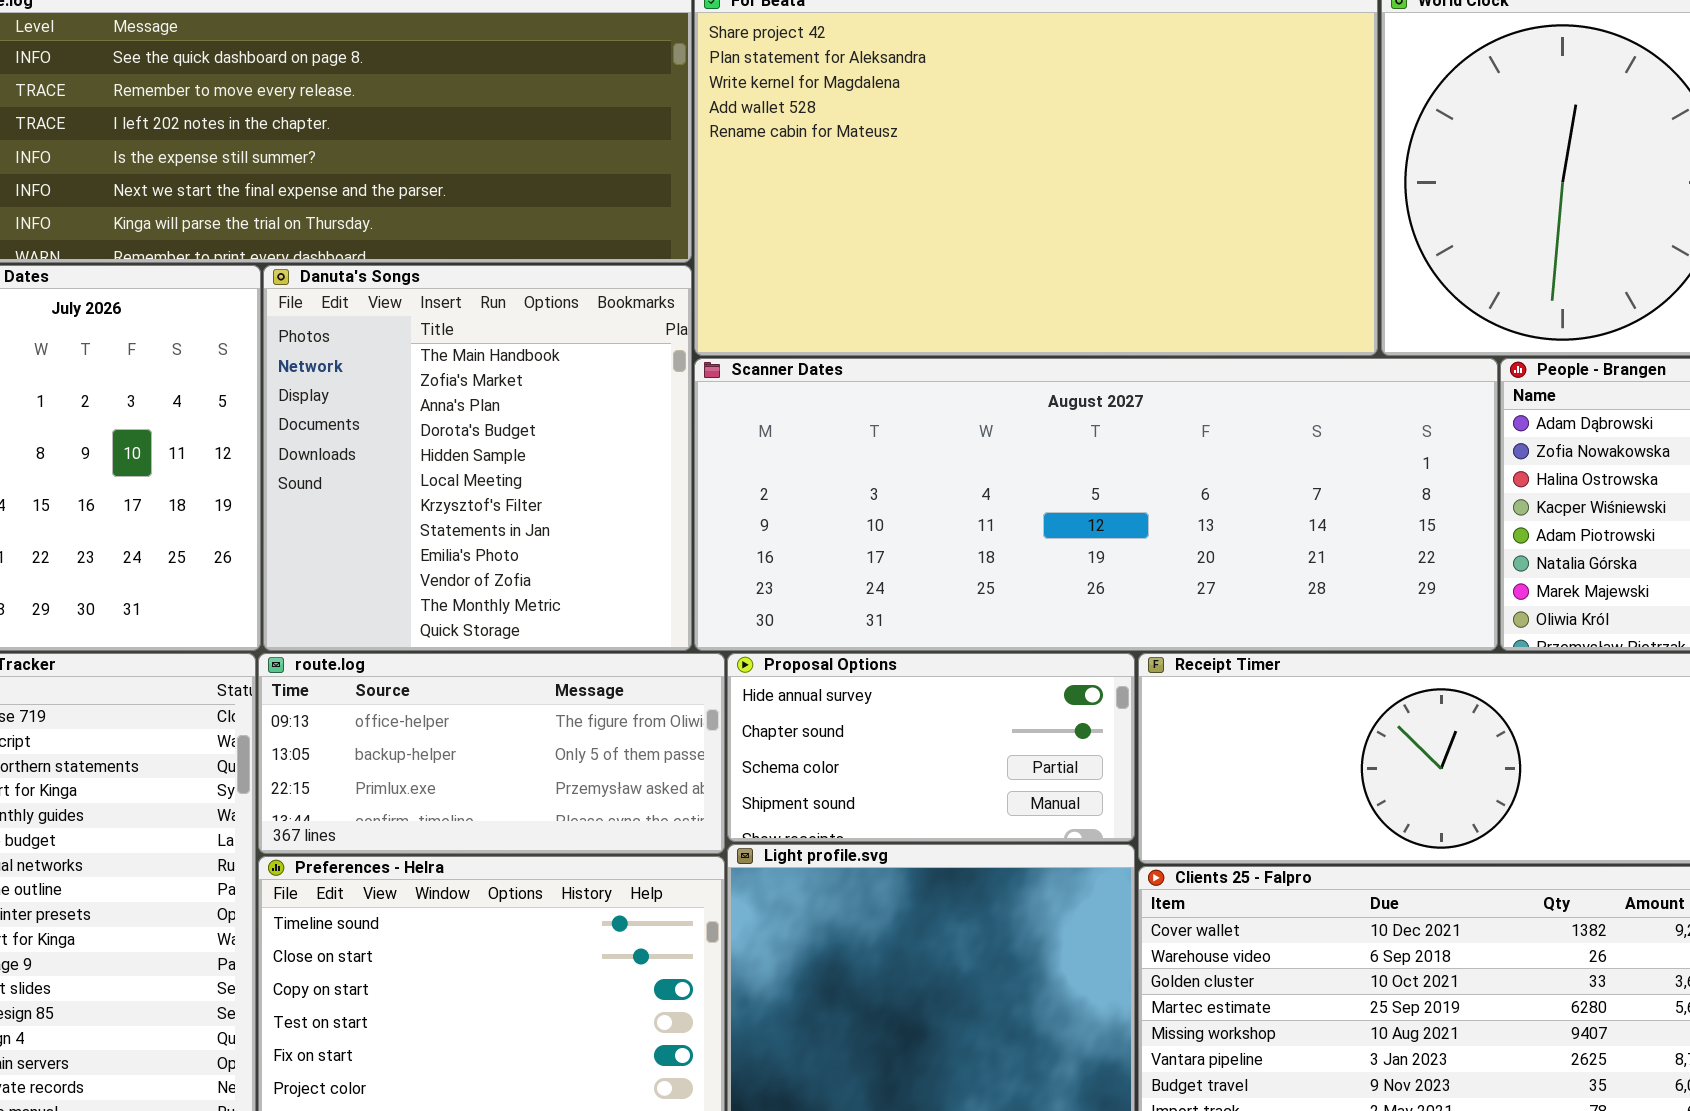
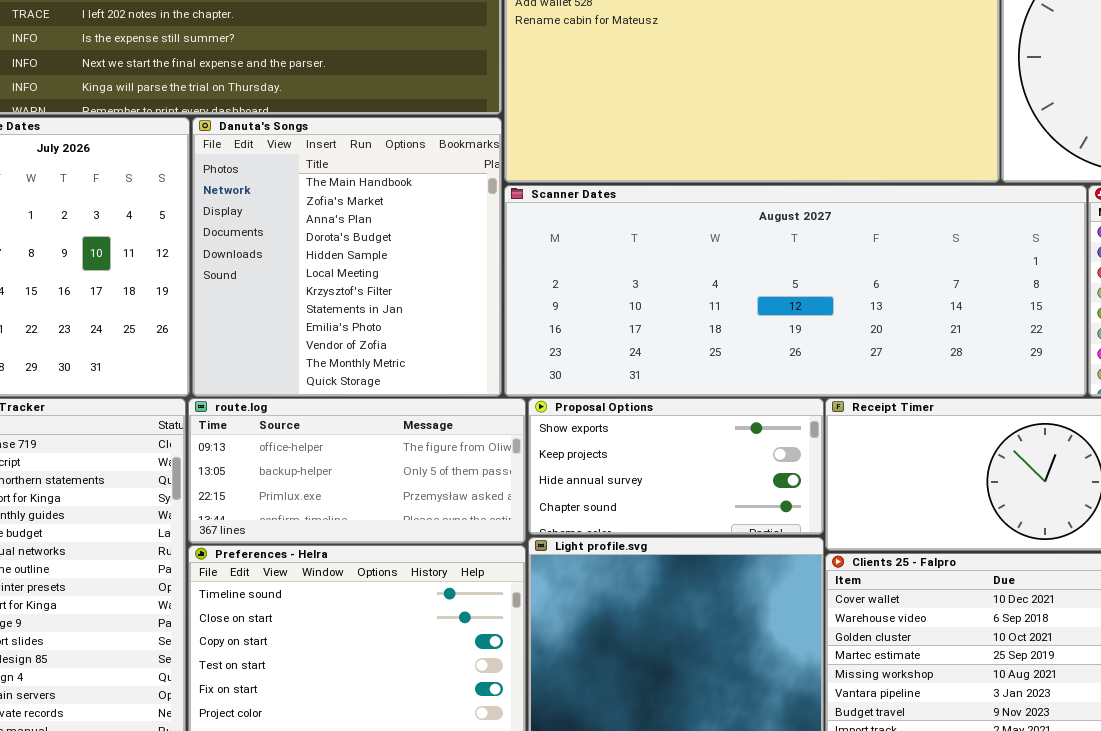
Proposal Options: [727,653,1135,842] -> [528,398,824,535], scrolled up 2 rows

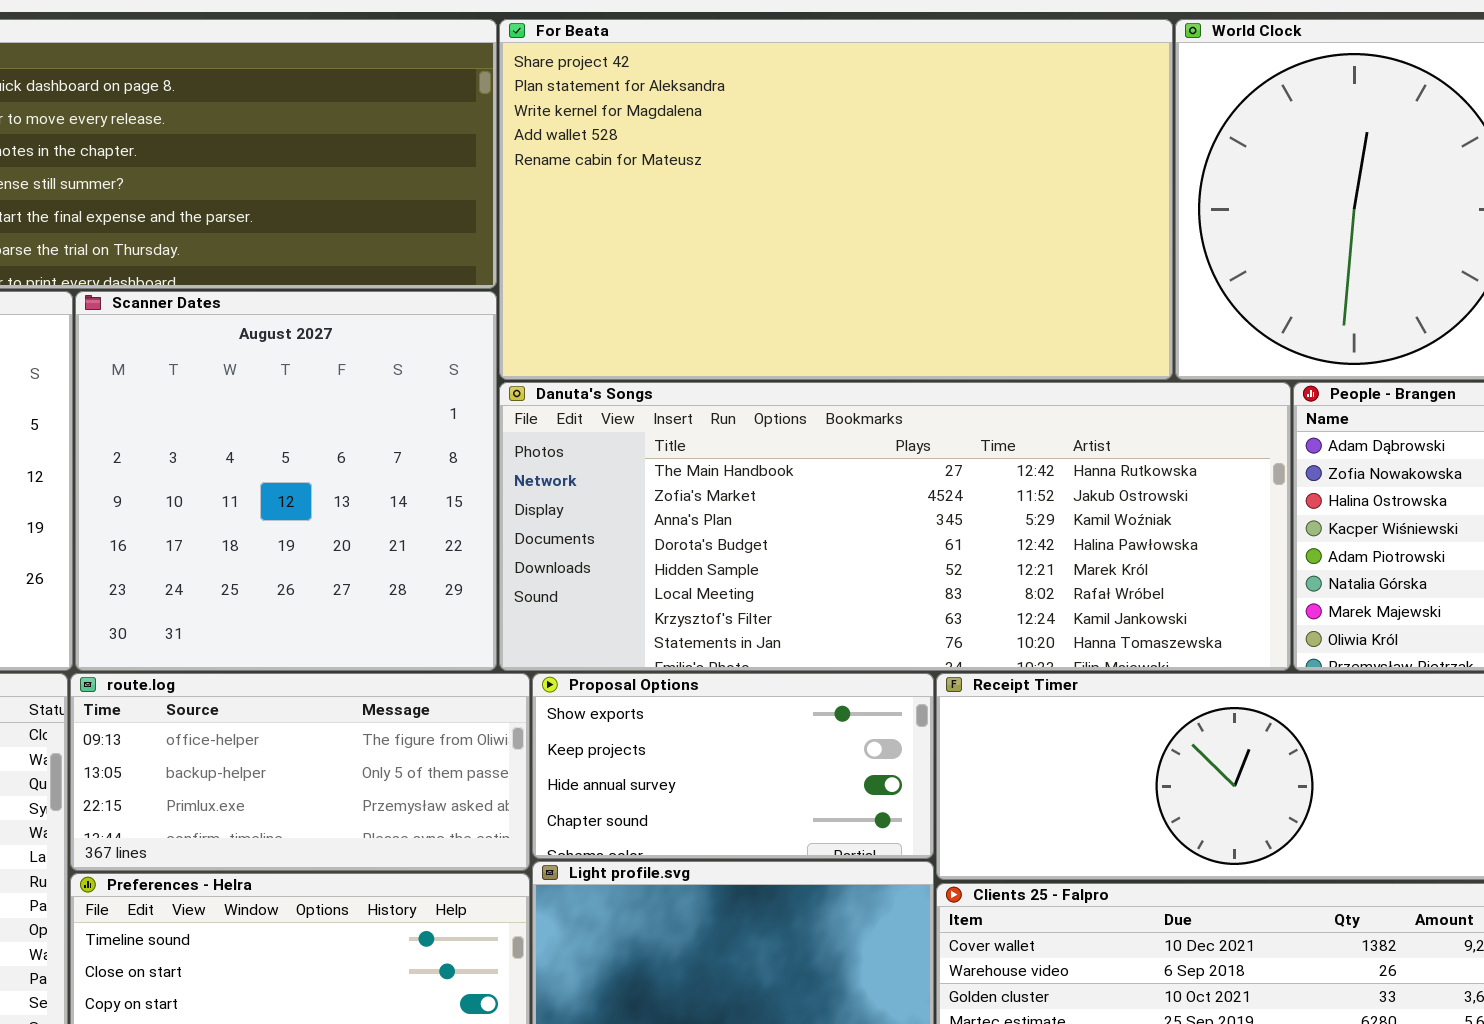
Danuta's Songs: [192,117,502,397] -> [499,382,1291,671], moved, resized
Scanner Dates: [504,185,1087,397] -> [75,291,497,671], moved, resized

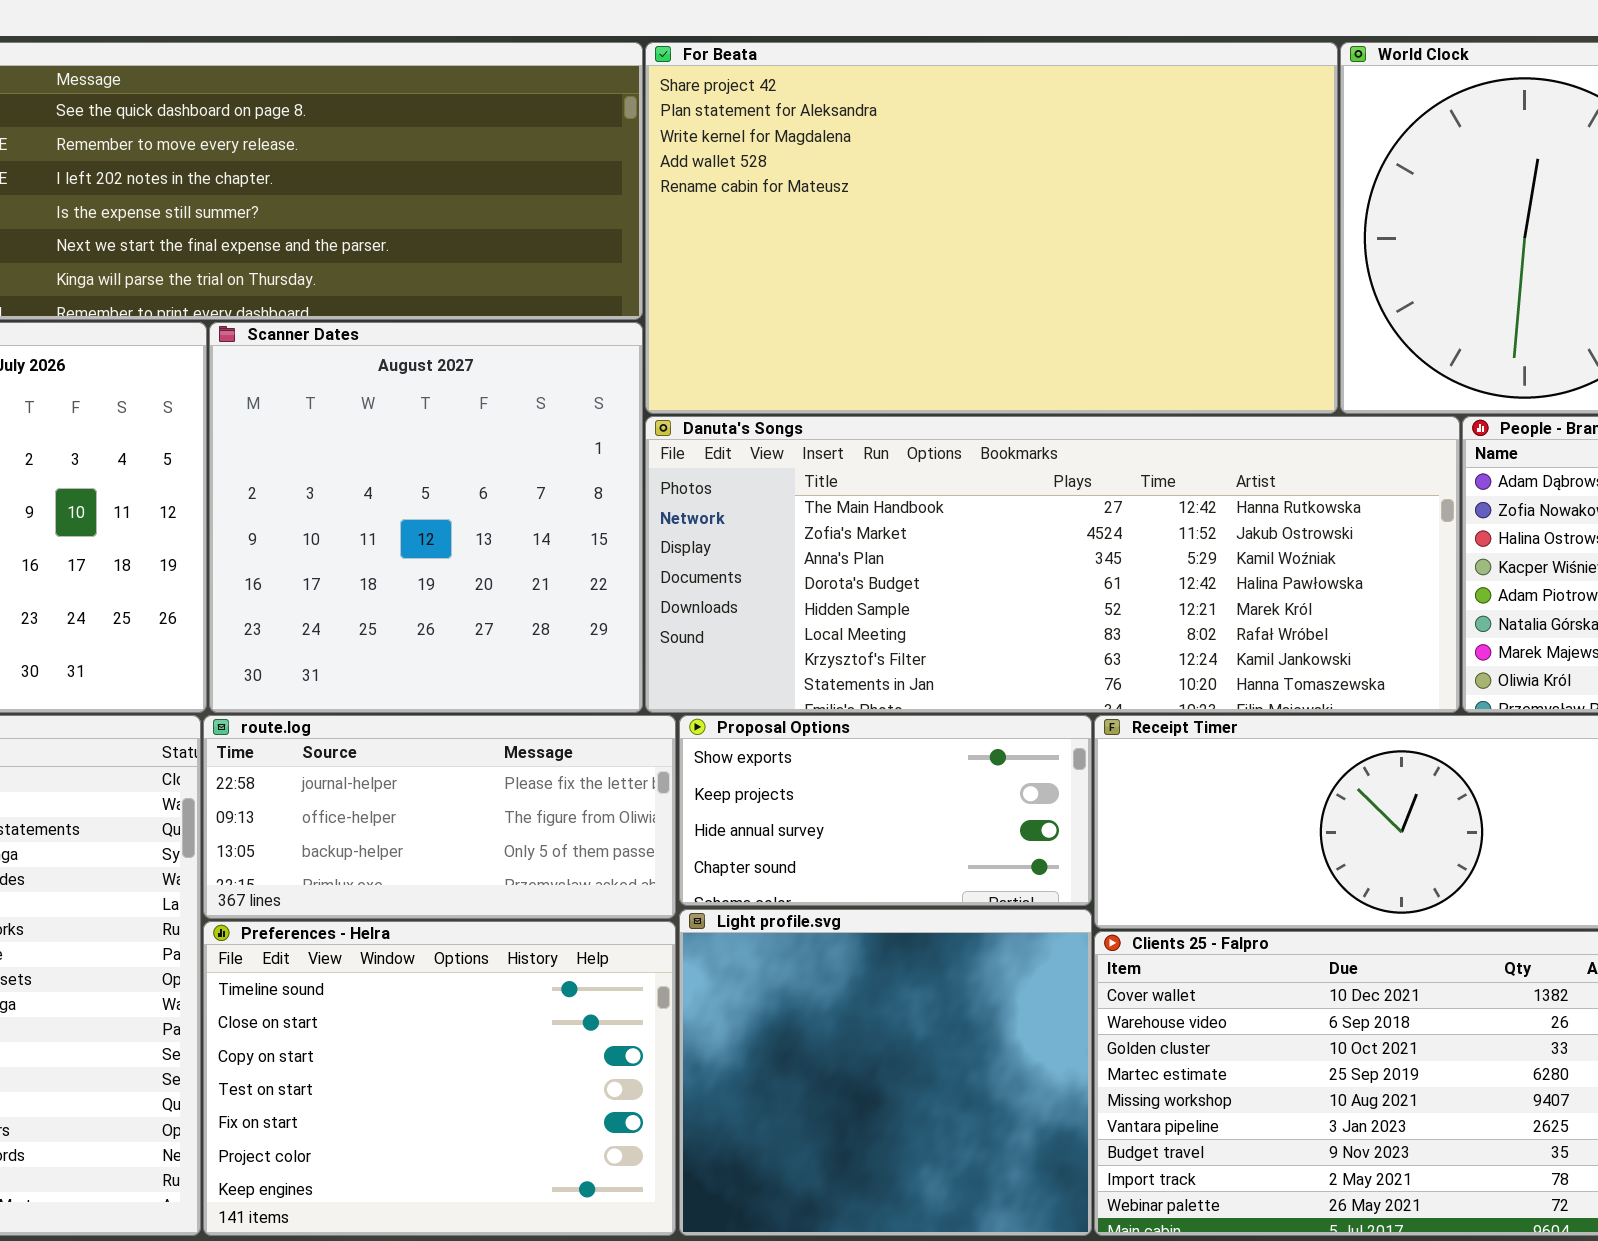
route.log: [70,673,530,871] -> [203,715,676,919], scrolled up 1 row

